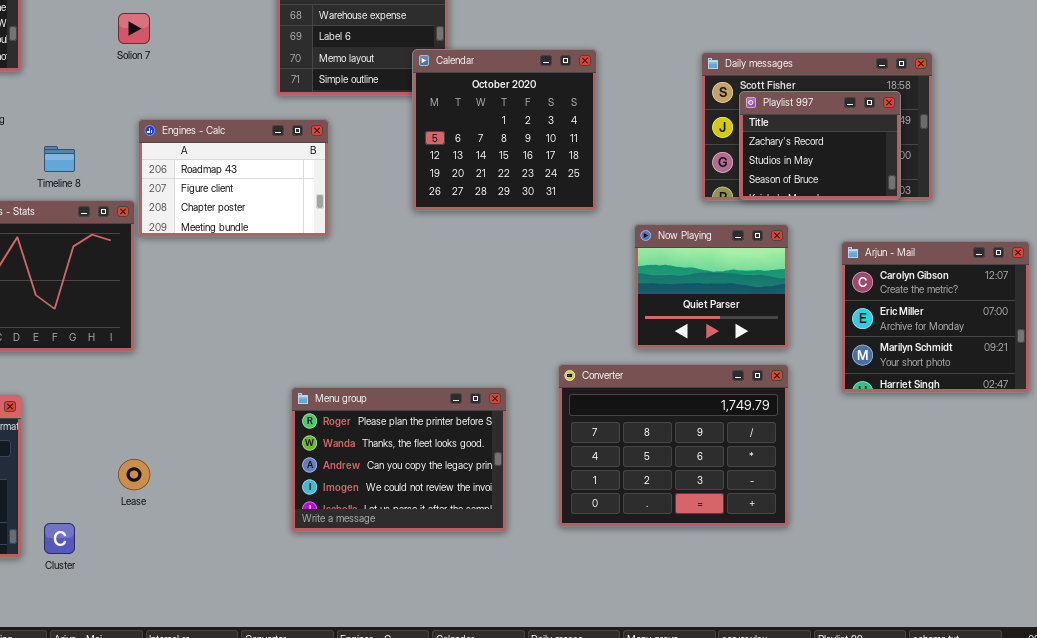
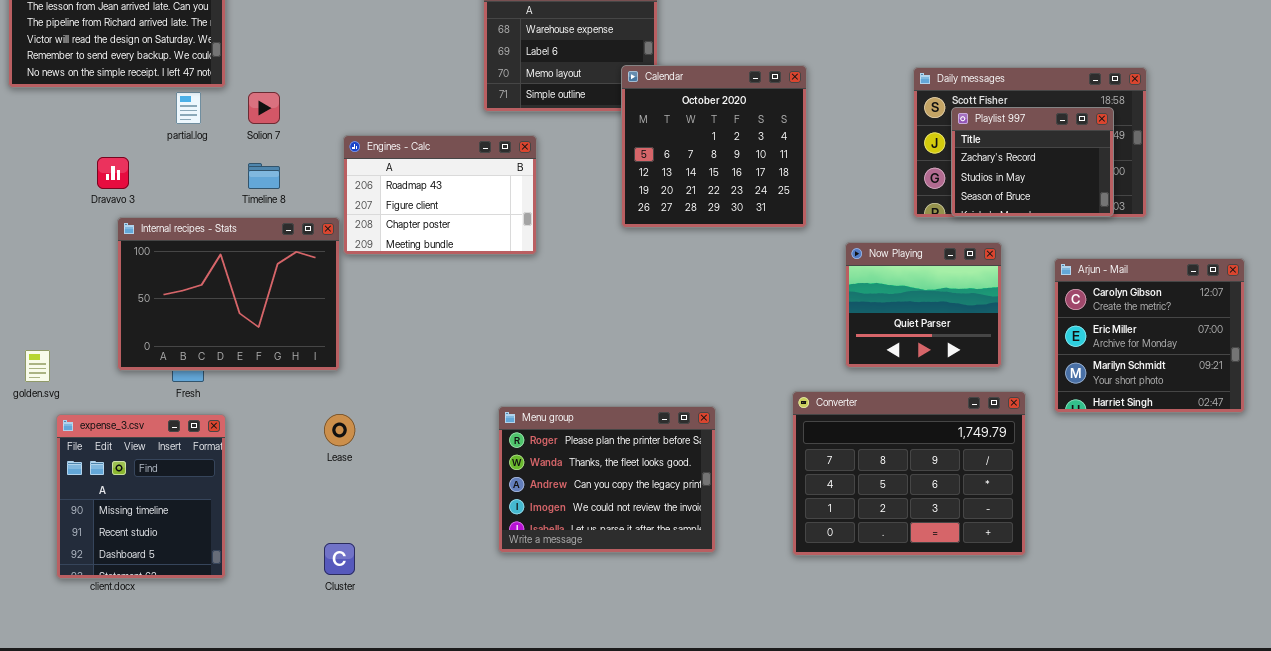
Solion 7: [118,13,150,44] -> [248,92,280,124], moved
Converter: [558,364,789,527] -> [792,391,1026,556], moved
Lease: [118,459,150,490] -> [324,414,355,446], moved
Cluster: [44,523,75,554] -> [324,543,355,575], moved

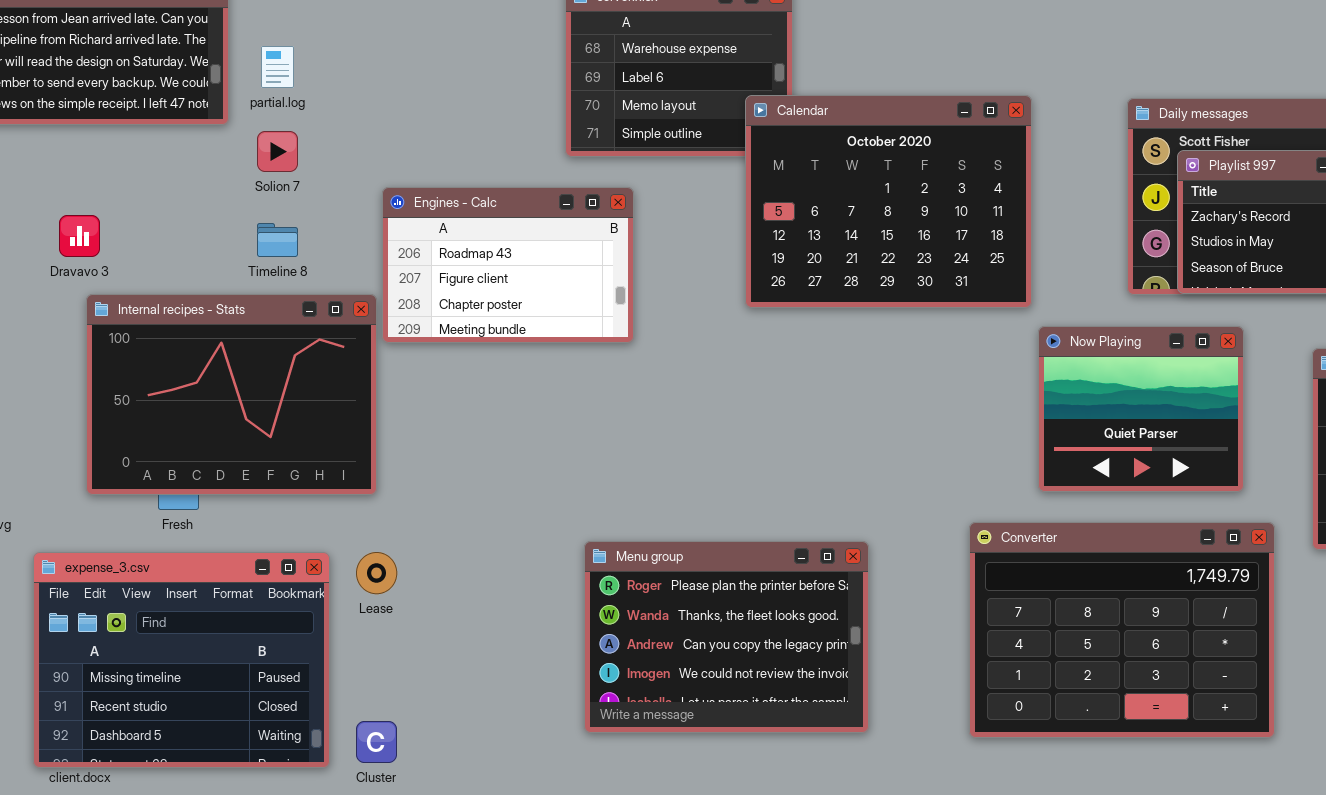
Calendar: [621,65,807,228] -> [745,95,1032,308], resized
partial.log: [176,92,201,124] -> [261,46,294,88], moved
expense_3.csv: [56,414,226,579] -> [33,552,330,768], moved, resized

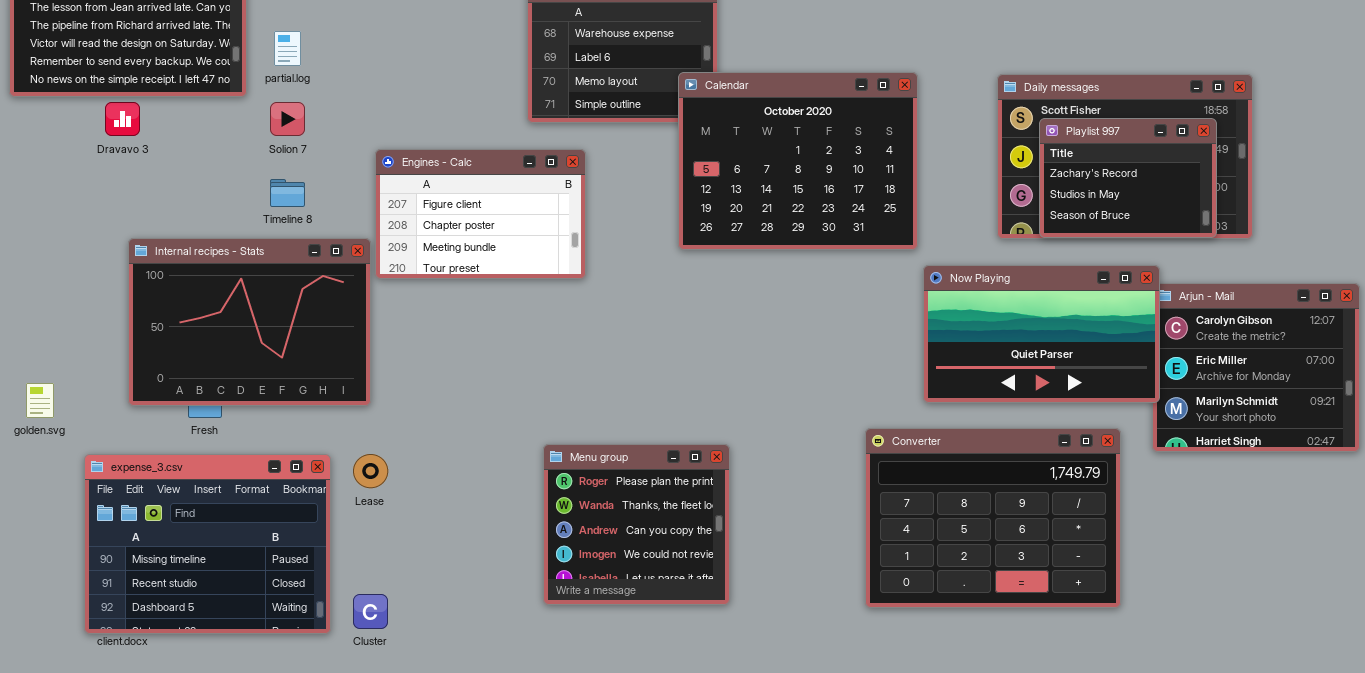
Engines - Calc: [382,187,634,343] -> [375,149,586,279], scrolled down 1 row
Dravavo 3: [59,215,100,257] -> [105,102,140,136], moved
Now Playing: [1038,326,1244,492] -> [923,265,1160,403], resized
Menu group: [584,541,869,733] -> [543,444,730,605], resized

